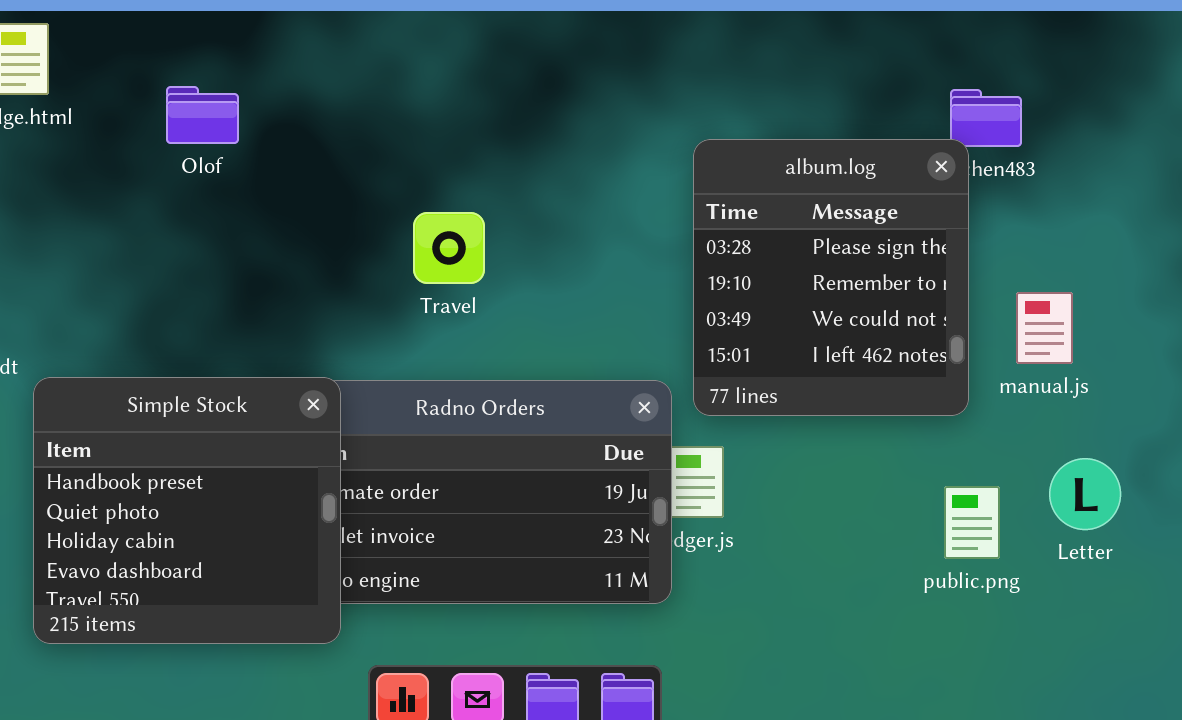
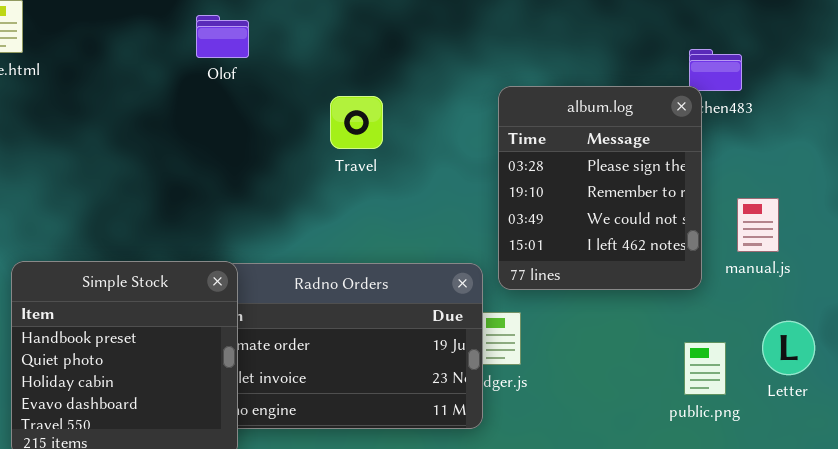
Olof: [166,86,239,144] -> [196,15,249,58], moved
Travel: [413,212,485,284] -> [330,96,383,149], moved

